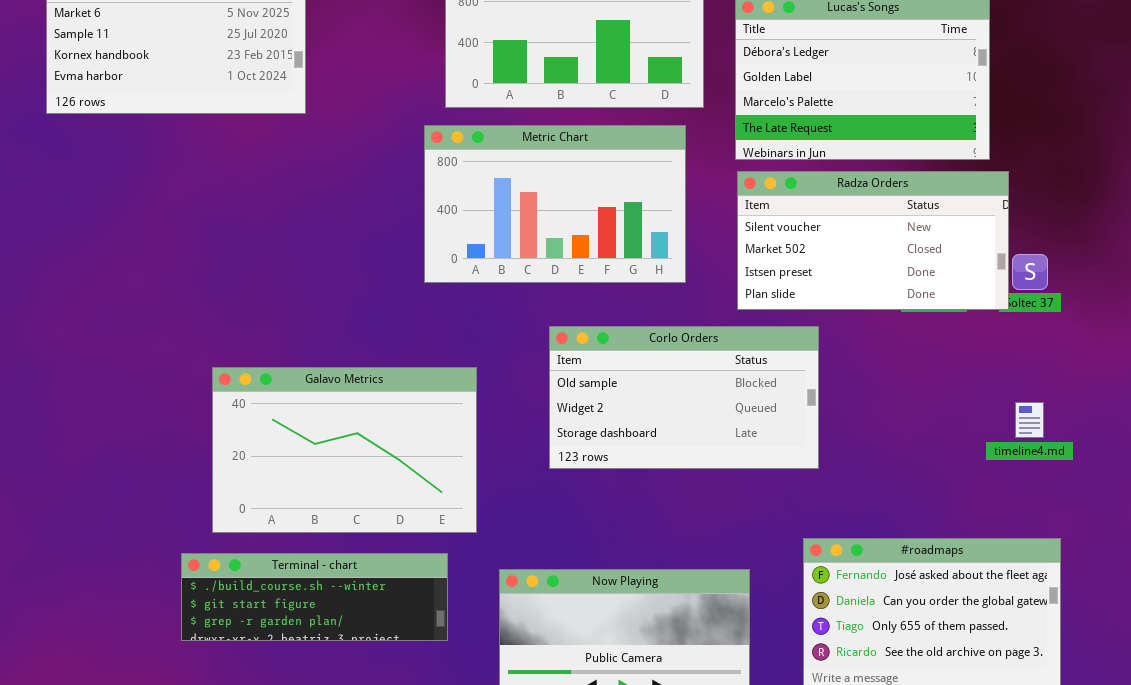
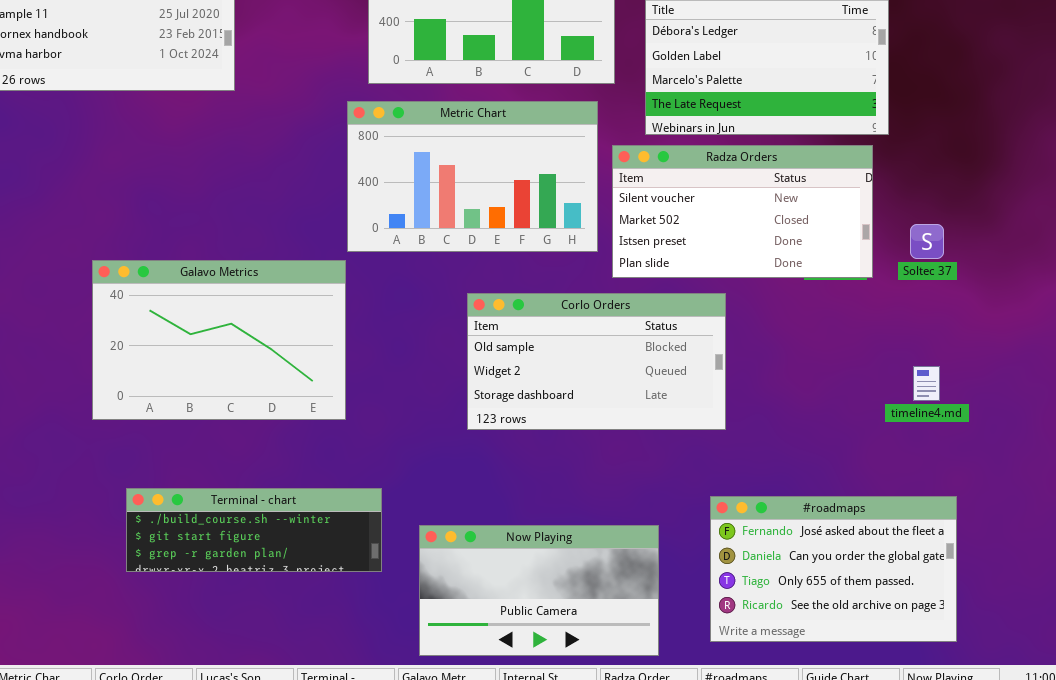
Radza Orders: [737,171,1009,310] -> [612,145,873,278], moved
Galavo Metrics: [212,367,477,533] -> [92,260,346,420], moved
Terminal - chart: [181,553,448,641] -> [126,488,382,572], moved

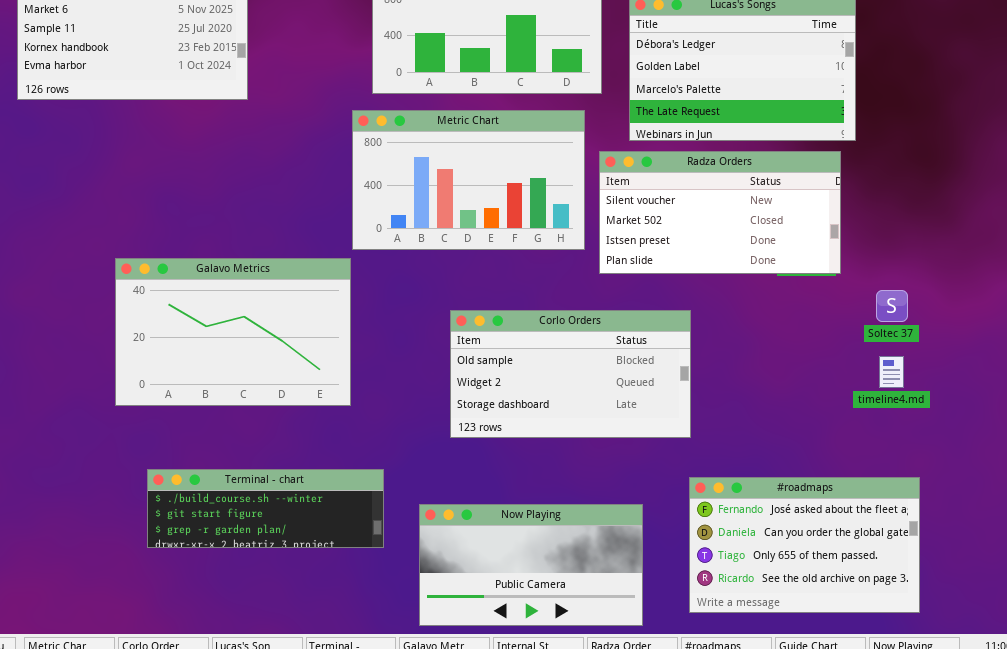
Soltec 37: [910,224,944,259] -> [876,290,908,322], moved
Corlo Orders: [467,293,726,430] -> [450,310,691,438], moved

